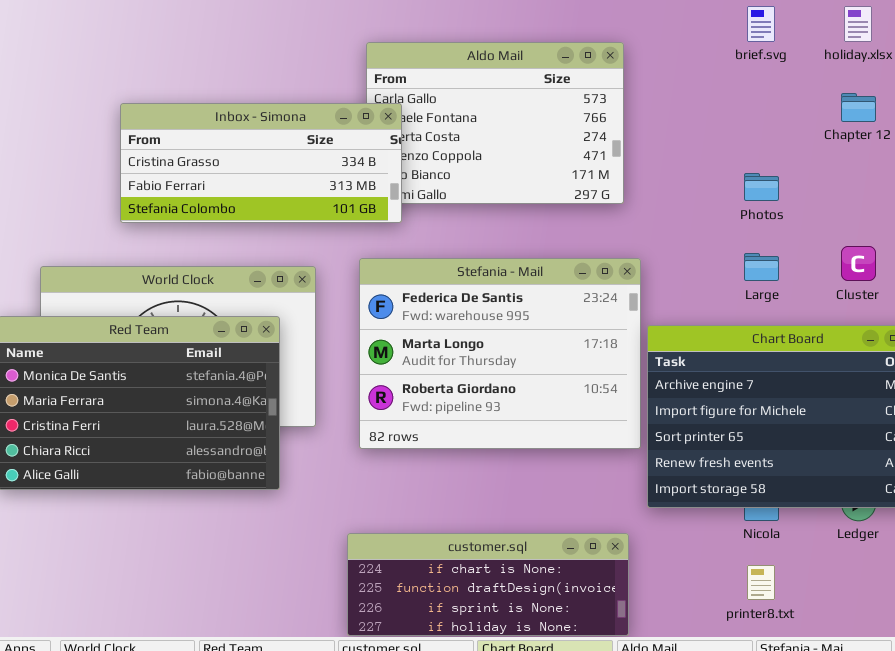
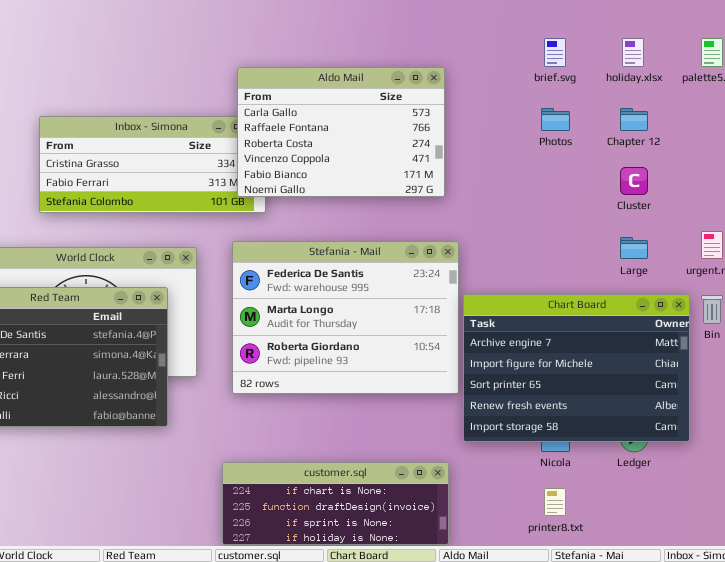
Aldo Mail: [366,42,624,204] -> [237,67,445,197], raised
Photos: [744,173,779,201] -> [541,108,570,131], moved
Cluster: [841,246,876,281] -> [620,167,648,195], moved
Large: [744,253,779,281] -> [620,237,648,259], moved

